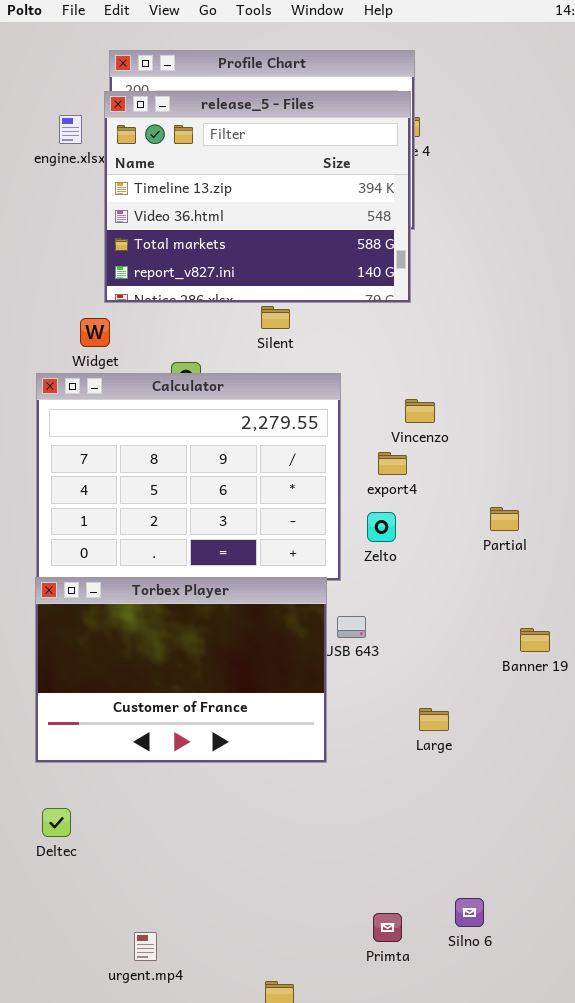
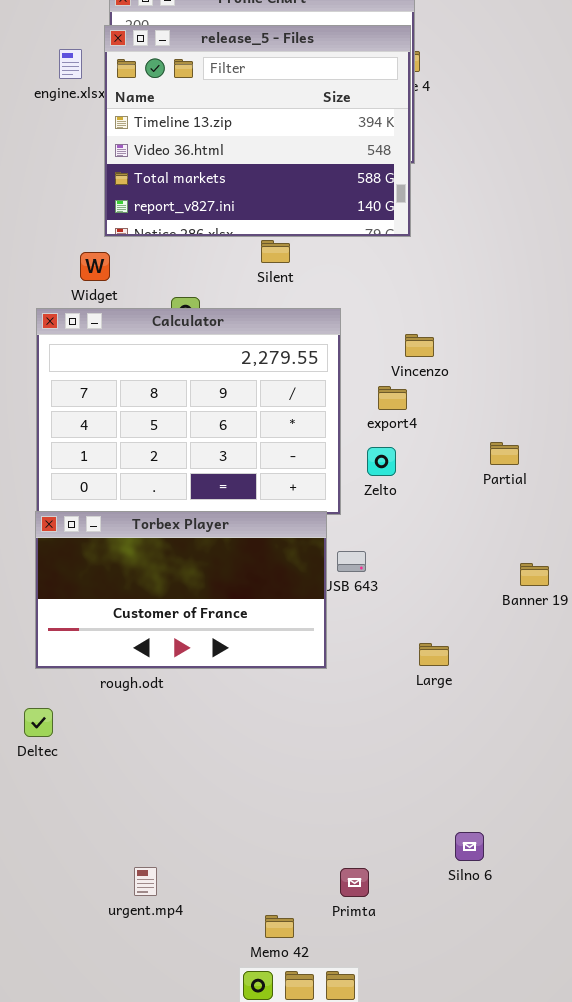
Torbex Player: [35,577,327,763] -> [35,511,327,669], resized
Deltec: [42,808,71,837] -> [24,708,53,737], moved
Primta: [373,913,402,942] -> [340,868,369,897], moved

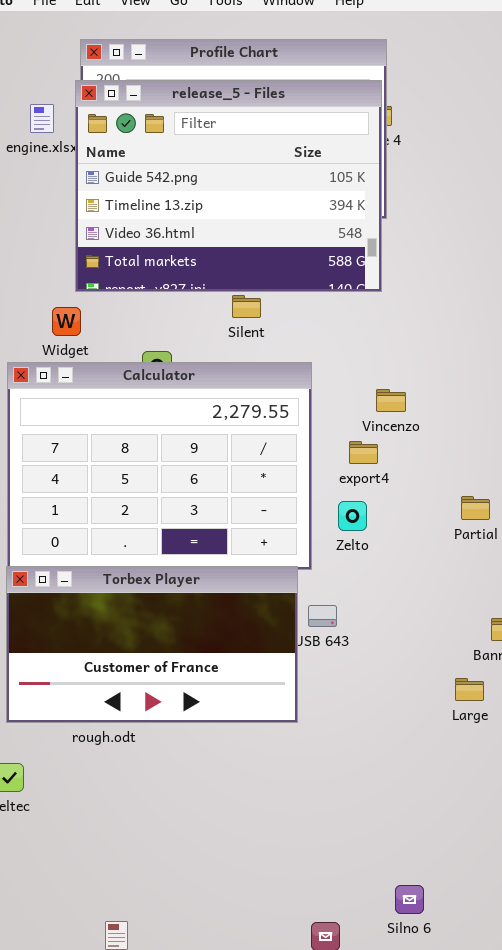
release_5 - Files: [104,25,411,237] -> [75,80,382,292], scrolled up 1 row
Large: [419,643,449,666] -> [455,678,484,701], moved
Silno 6: [455,832,484,861] -> [395,885,424,914], moved

